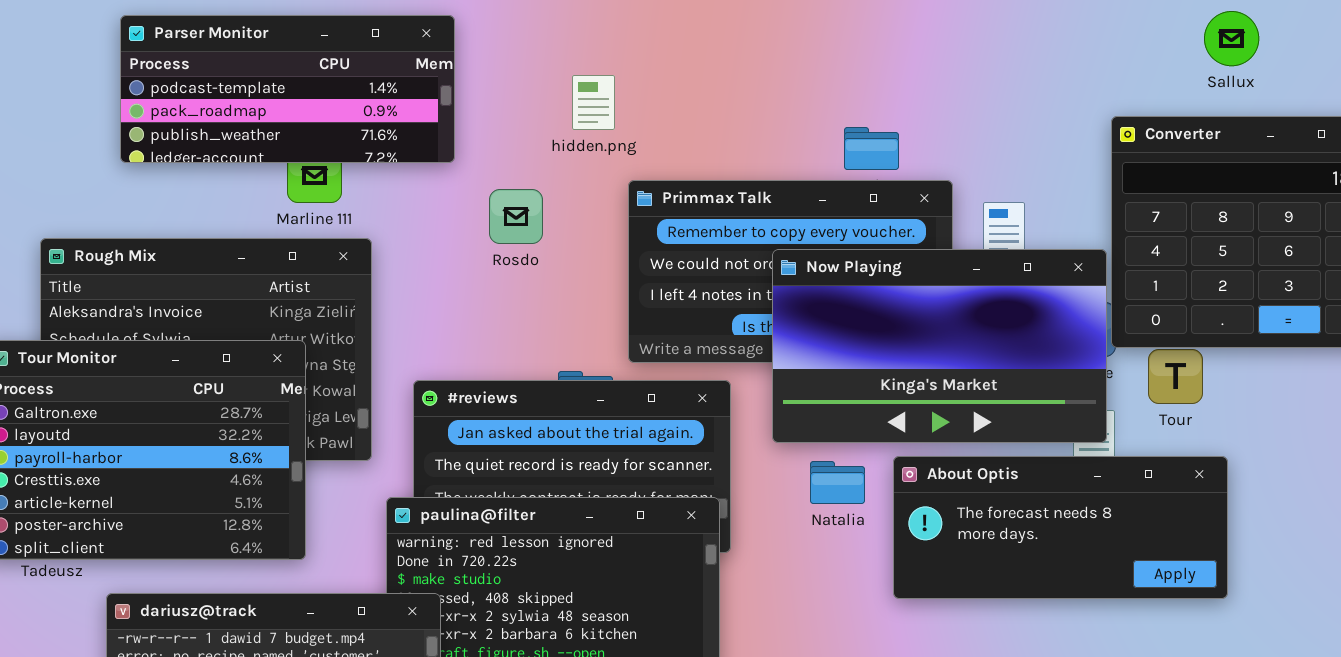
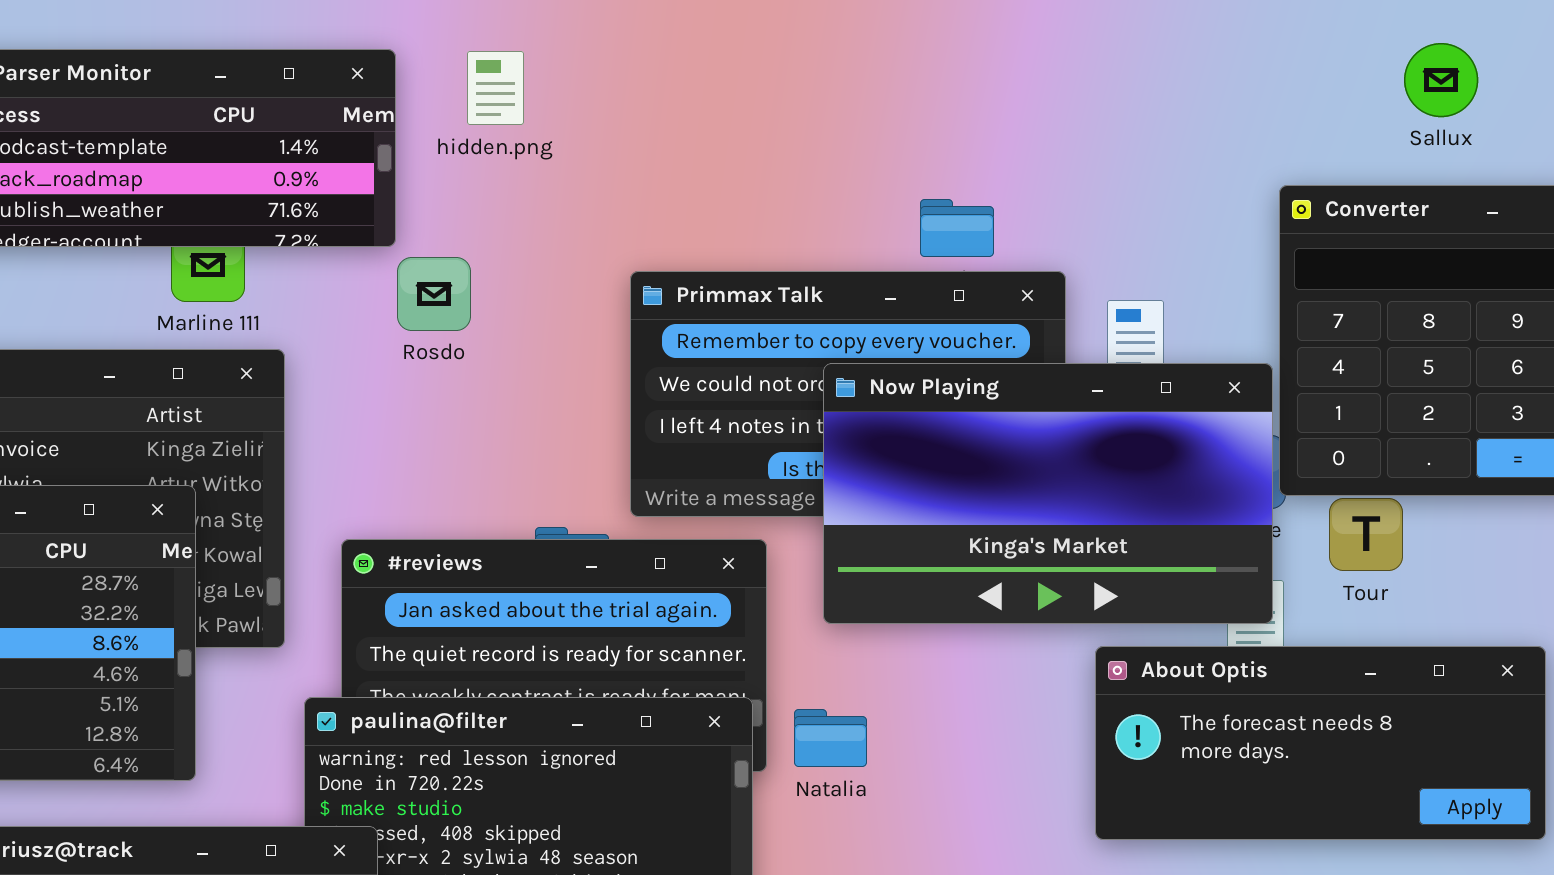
hidden.png: [572,75,615,130] -> [467,51,524,125], moved
Rosdo: [489,189,543,244] -> [397,257,471,331], moved
About Optis: [893,456,1228,599] -> [1095,646,1546,840], moved
Natalia: [810,461,865,504] -> [794,709,867,767], moved

